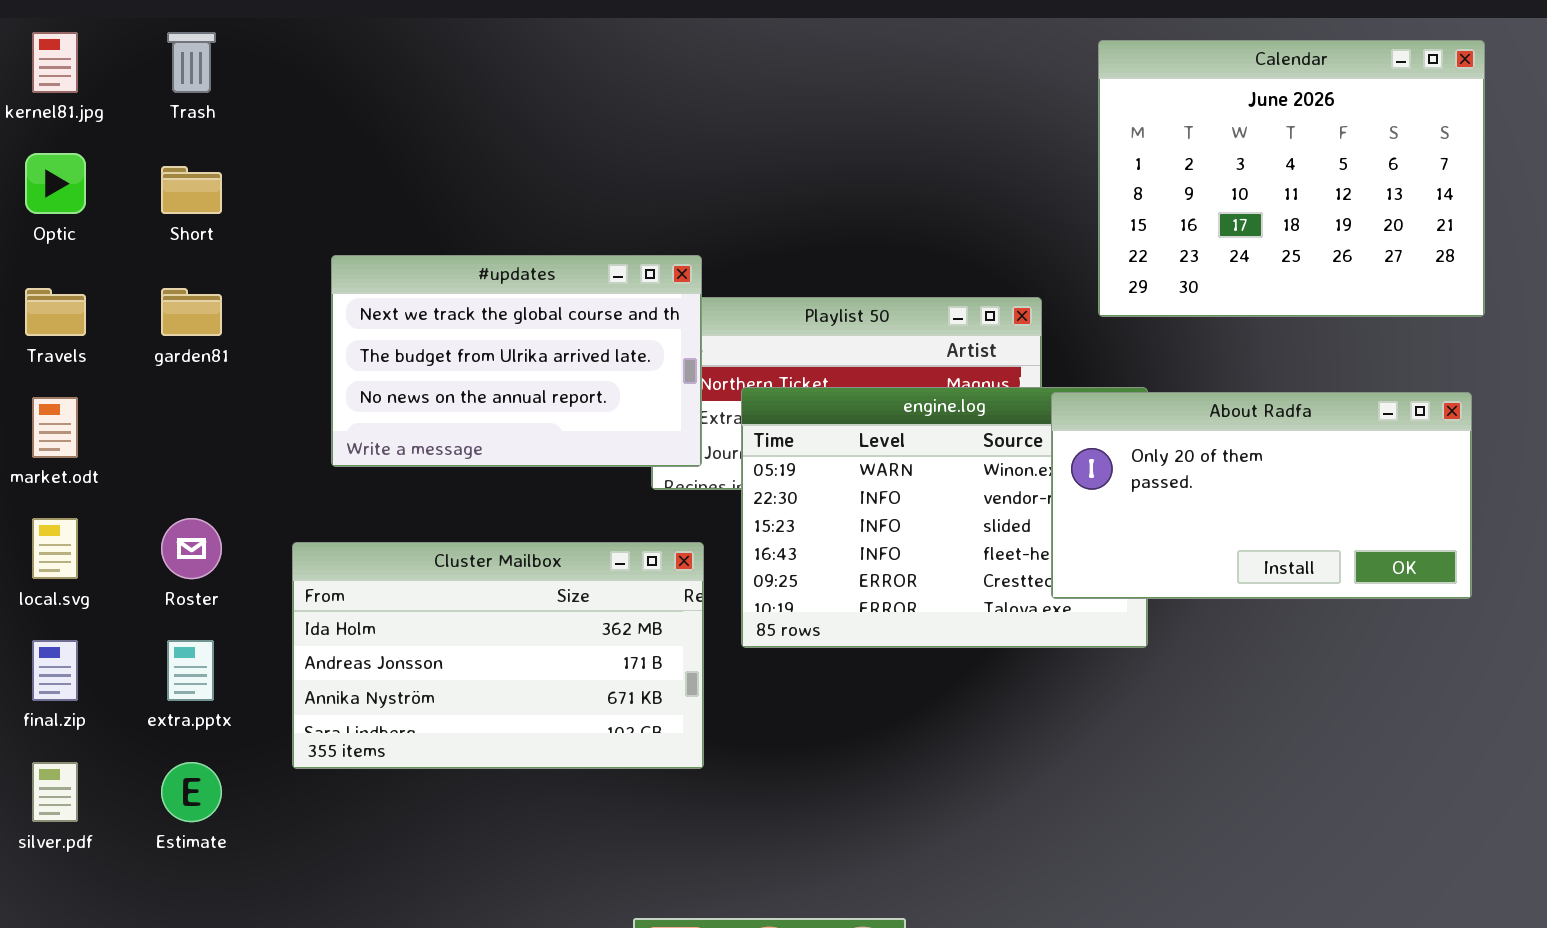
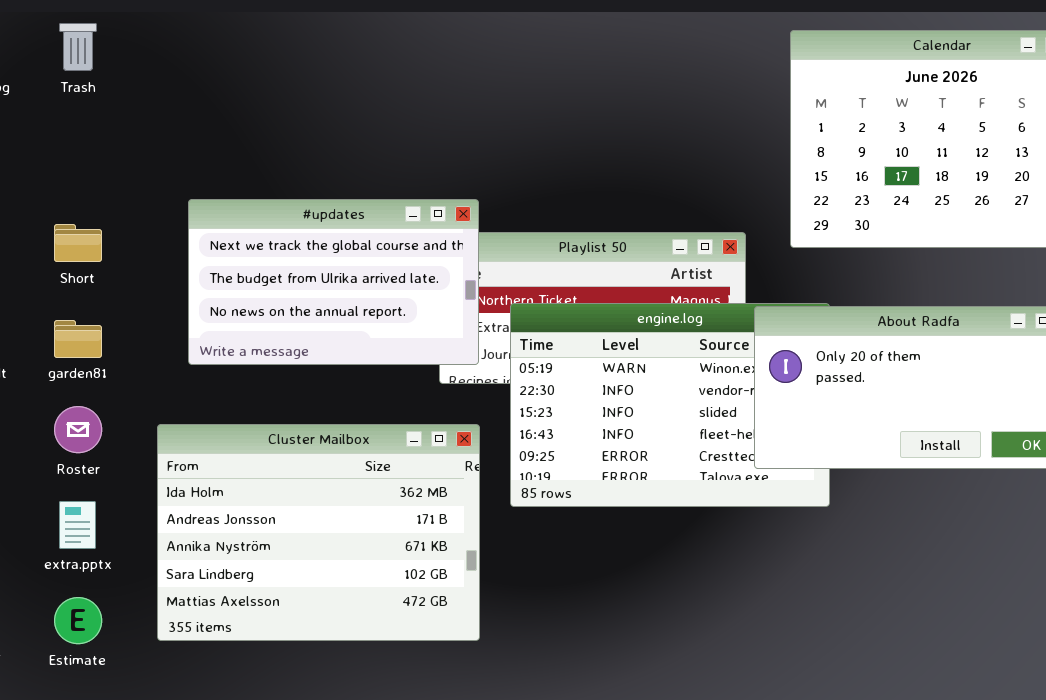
Short: [161,166,222,214] -> [54,224,102,262], moved
garden81: [161,288,222,336] -> [54,320,102,358], moved
Cluster Mailbox: [292,542,704,769] -> [157,424,480,641], resized

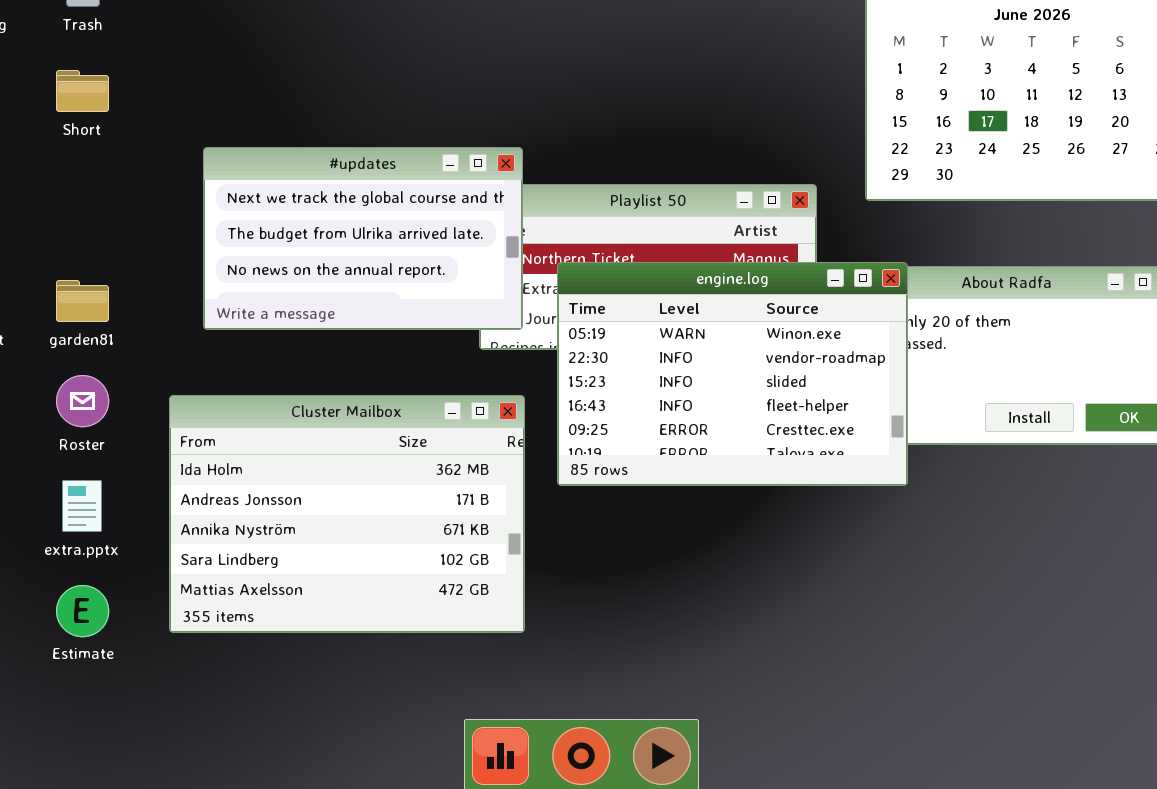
Short: [54,224,102,262] -> [56,70,109,112], moved
engine.log: [510,303,830,507] -> [557,262,908,486], raised

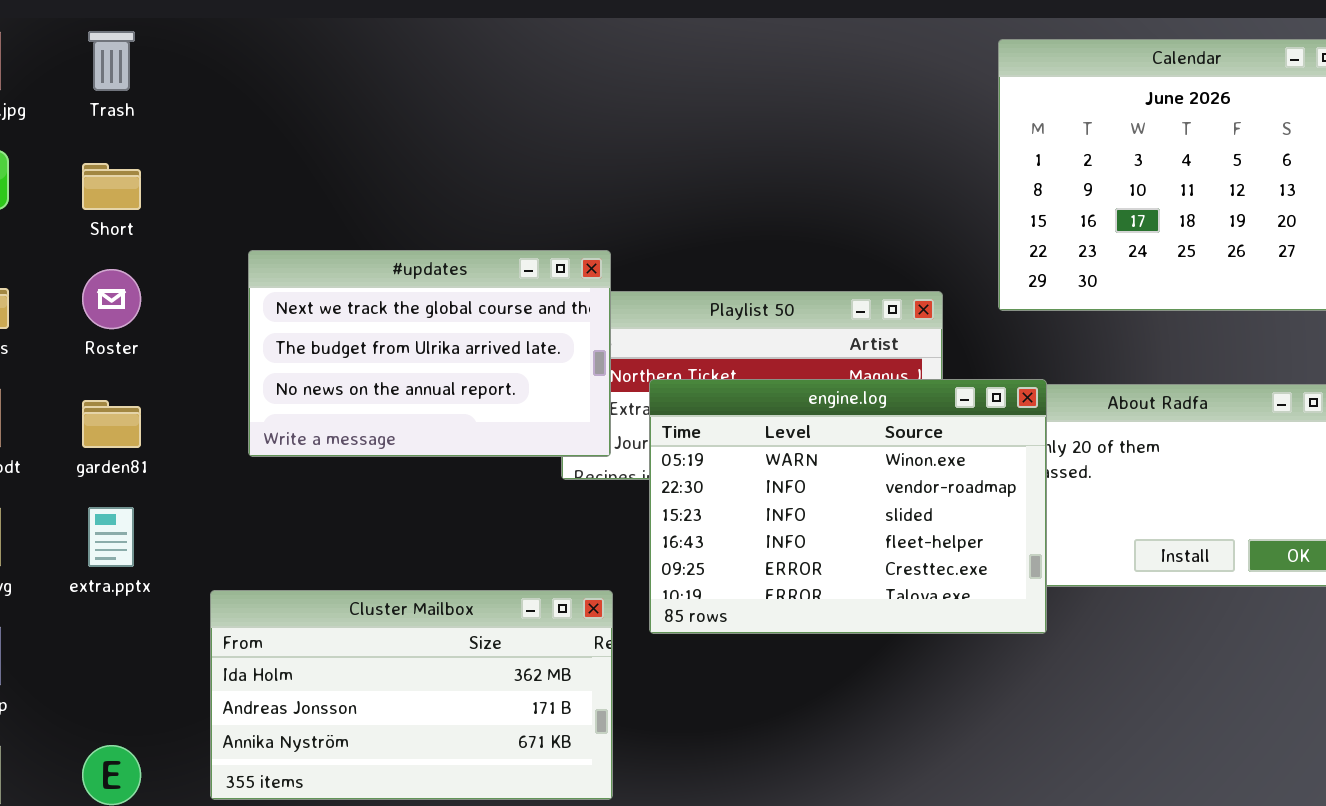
Roster: [56,375,109,427] -> [82,269,141,329], moved
Cluster Mailbox: [169,395,525,633] -> [210,590,613,800], resized
extra.pptx: [62,480,102,532] -> [88,507,134,567], moved

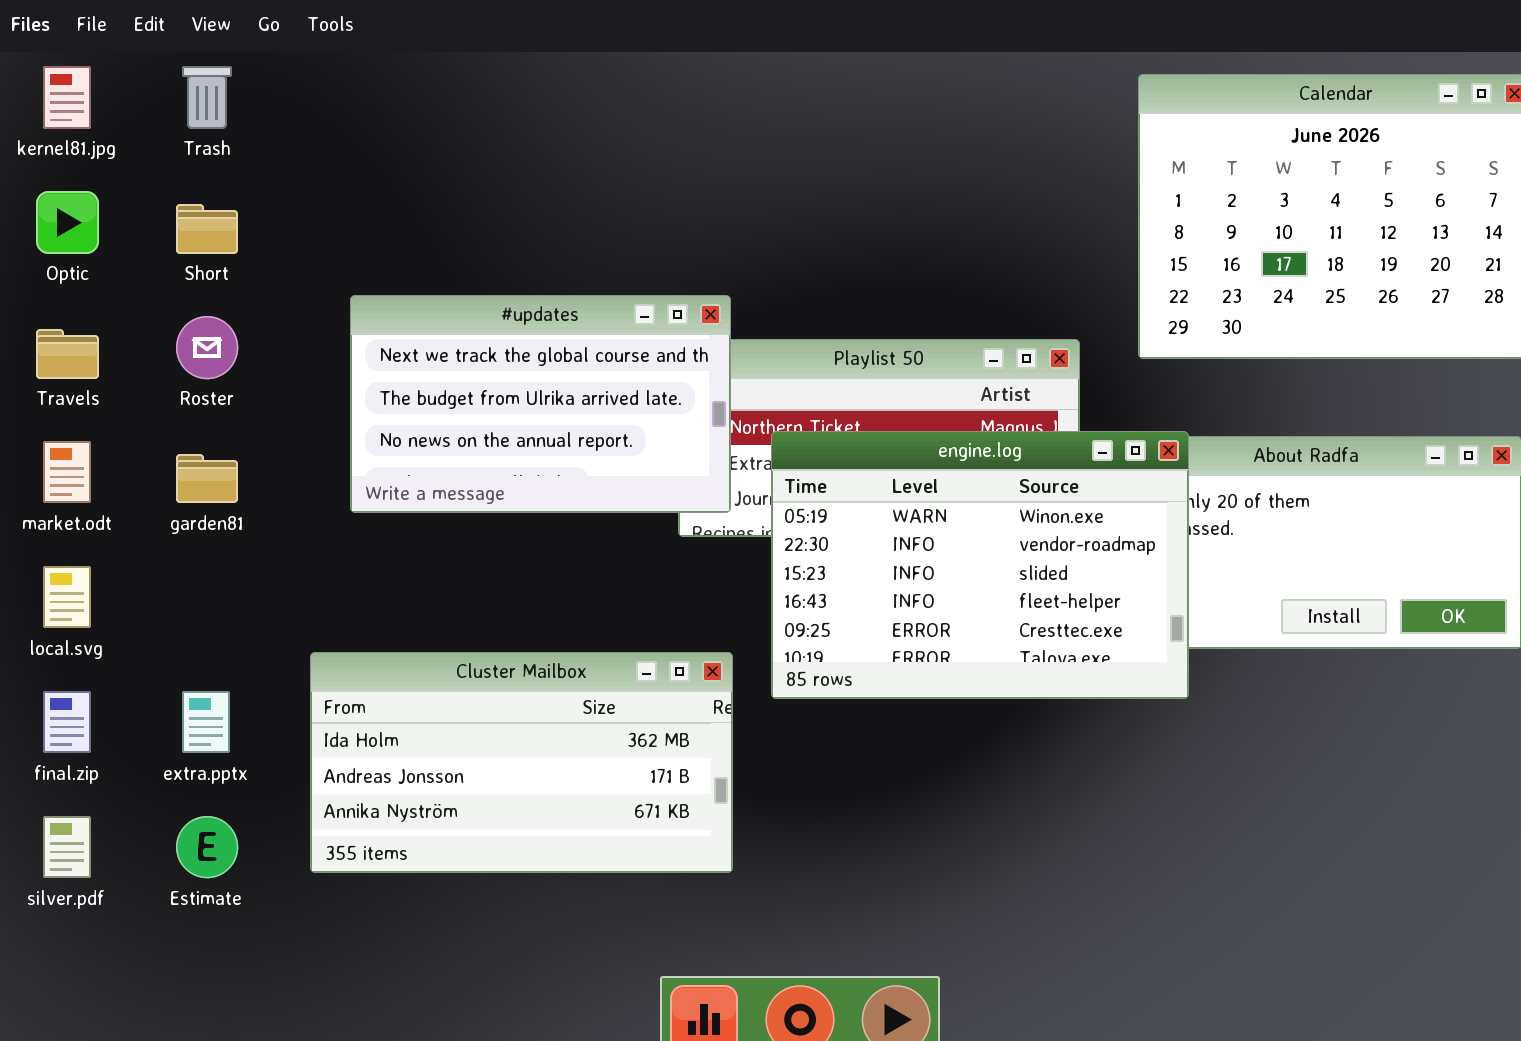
extra.pptx: [88,507,134,567] -> [182,691,230,753], moved

